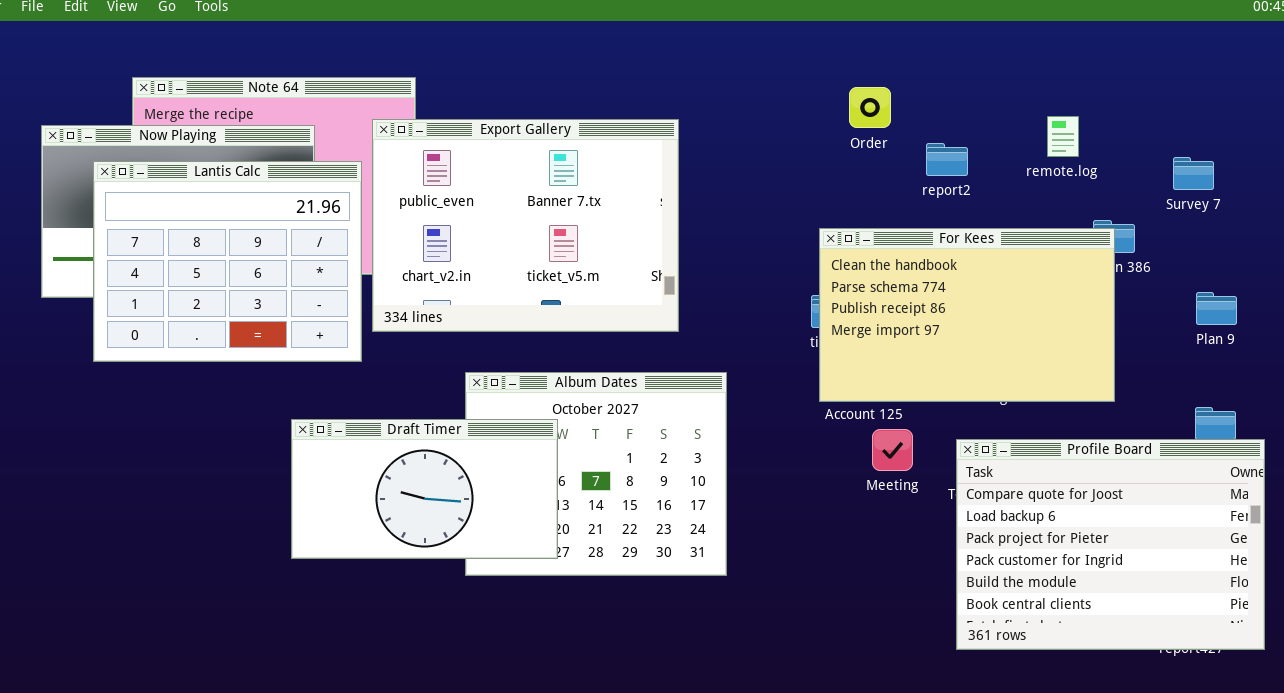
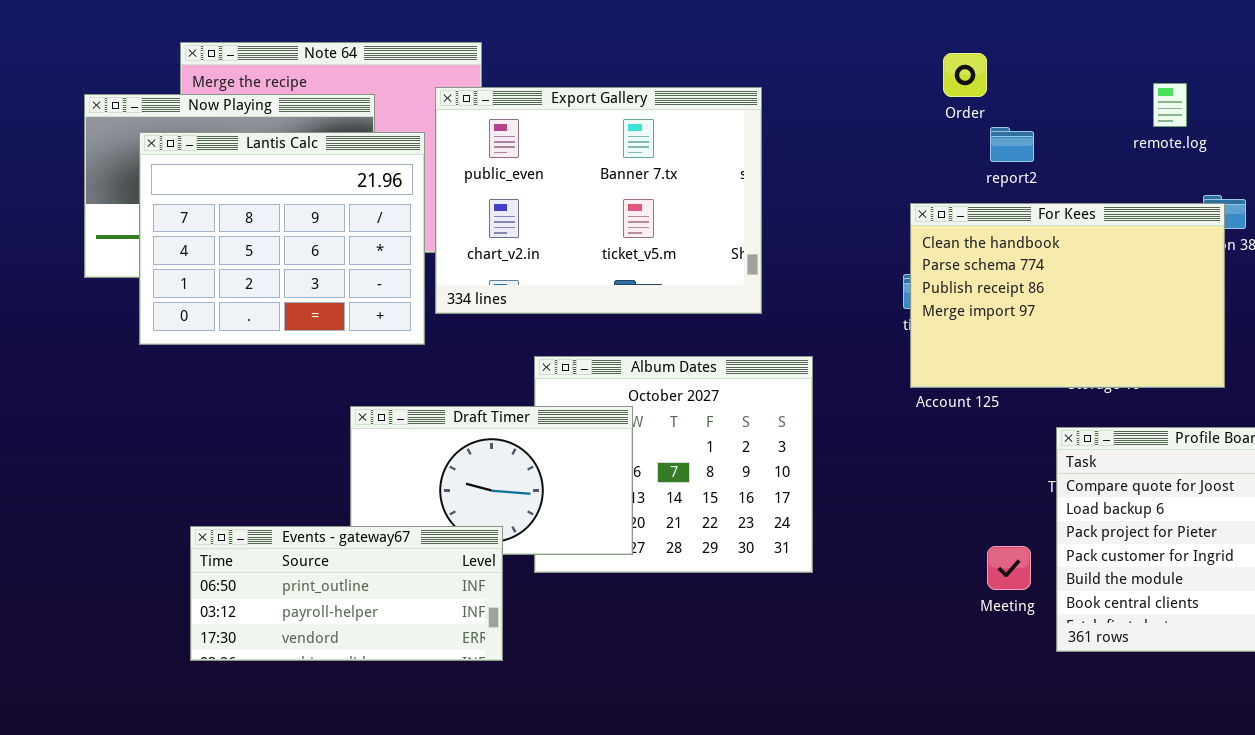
report2: [926,143,968,176] -> [990,127,1034,162], moved
Meeting: [872,429,913,471] -> [987,546,1031,590], moved
Events - gateway67: none -> [190,526,503,661], opened

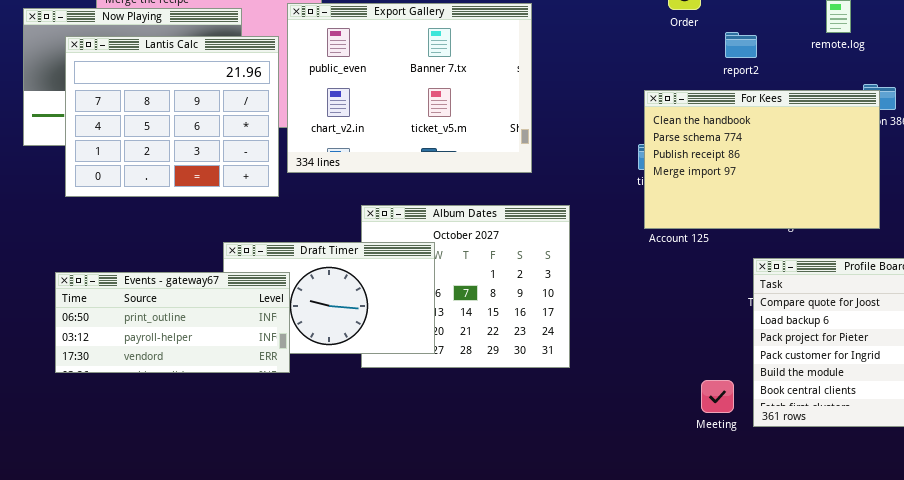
report2: [990,127,1034,162] -> [725,32,757,58], moved
Events - gateway67: [190,526,503,661] -> [55,272,290,373], moved
Meeting: [987,546,1031,590] -> [701,380,734,413], moved

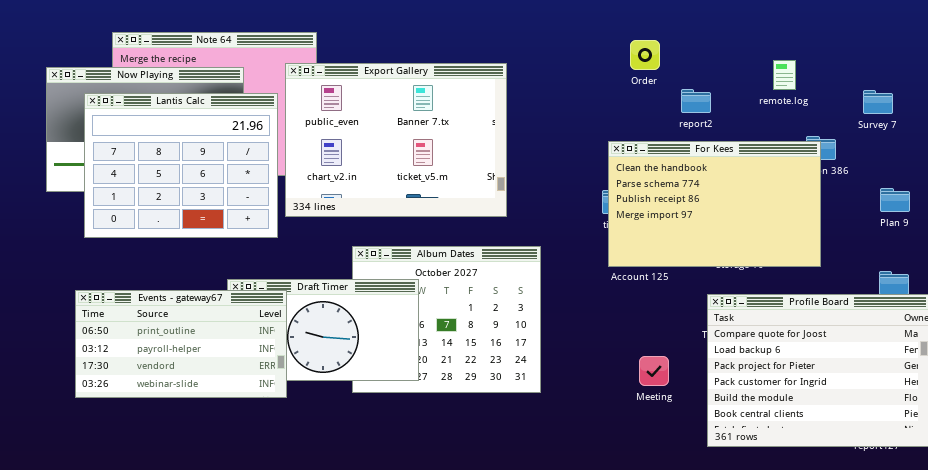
Events - gateway67: [55,272,290,373] -> [75,290,287,398], resized
Meeting: [701,380,734,413] -> [639,356,669,386], moved

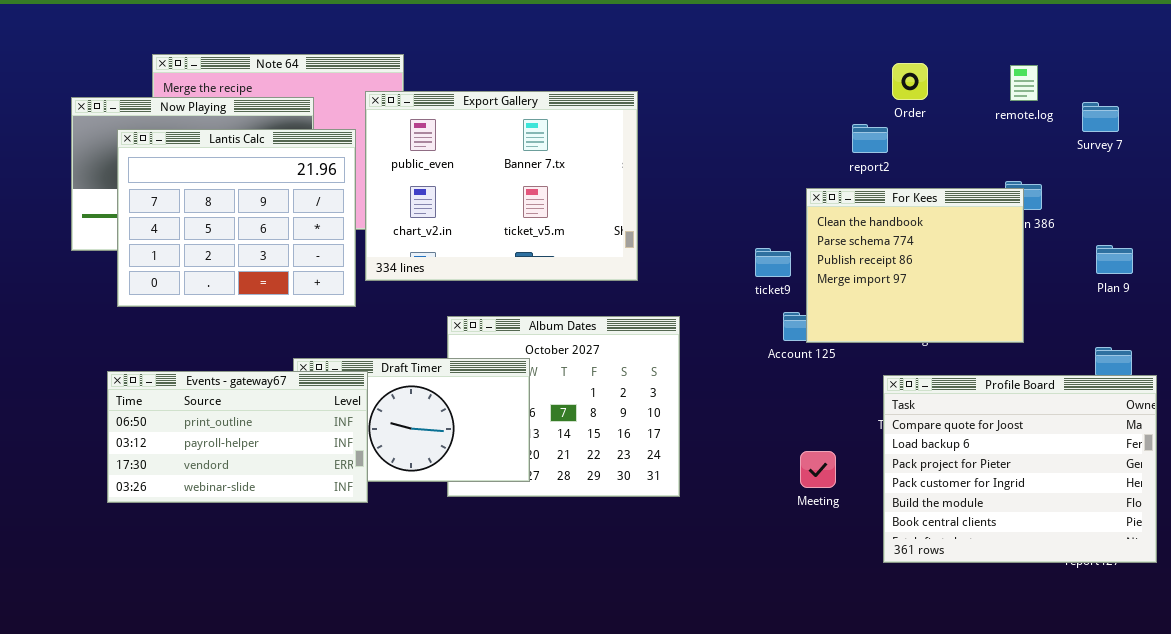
Order: [630,40,660,70] -> [892,63,928,100], moved
remote.log: [773,60,796,90] -> [1010,65,1038,101], moved
Survey 7: [863,90,893,114] -> [1082,102,1119,132], moved
For Kees: [608,141,821,267] -> [806,188,1024,343], resized

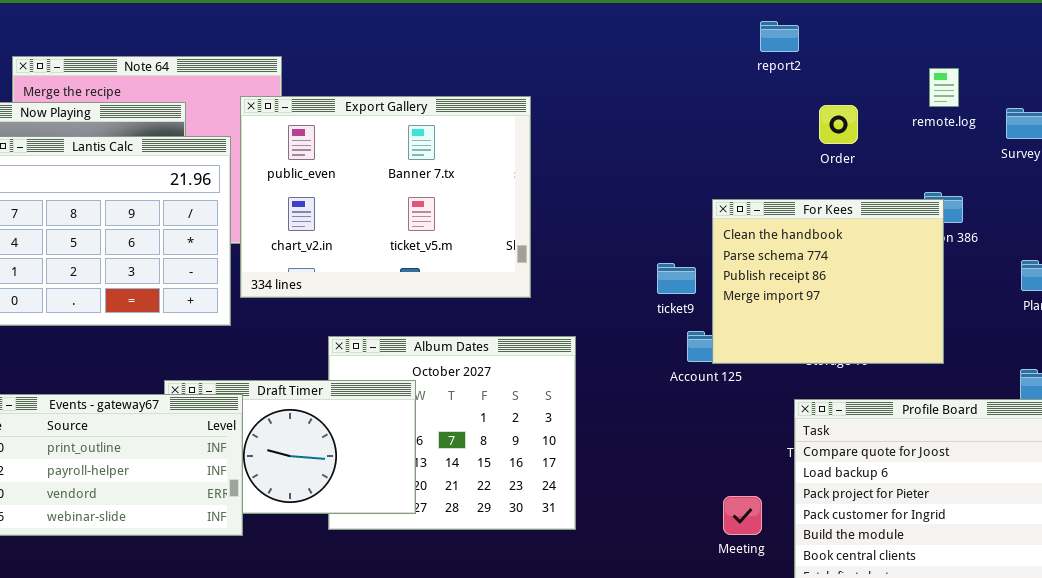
Order: [892,63,928,100] -> [819,105,858,144], moved
report2: [852,124,888,153] -> [760,21,799,52], moved
Meeting: [800,451,836,488] -> [723,496,762,535], moved

